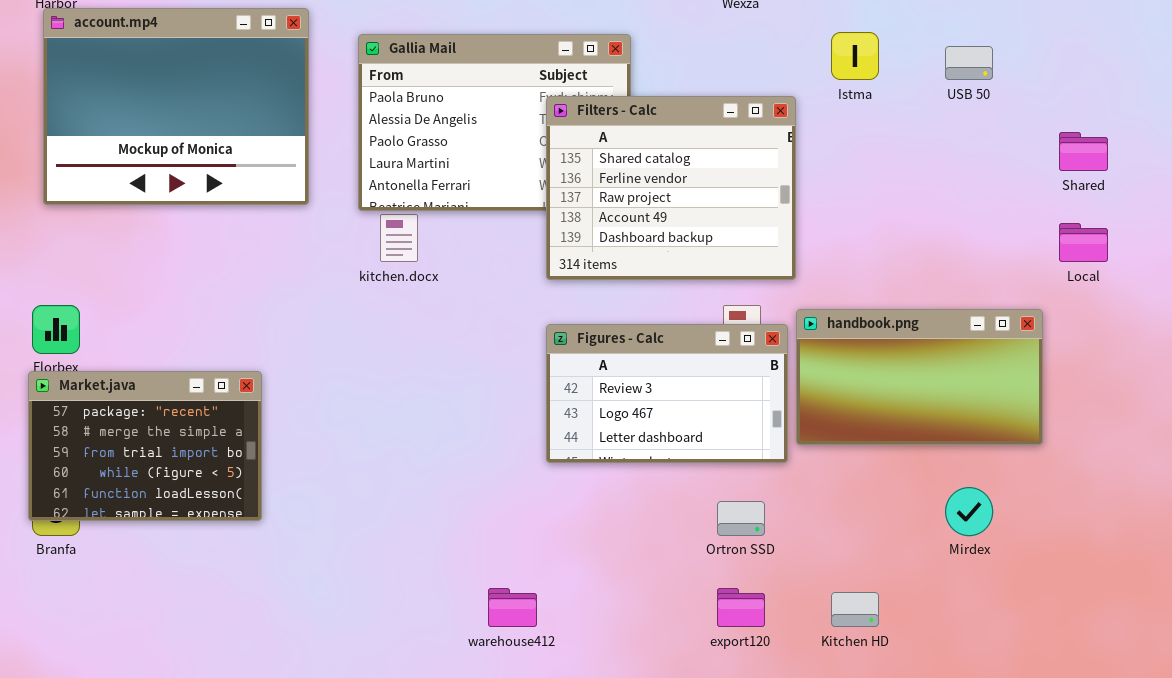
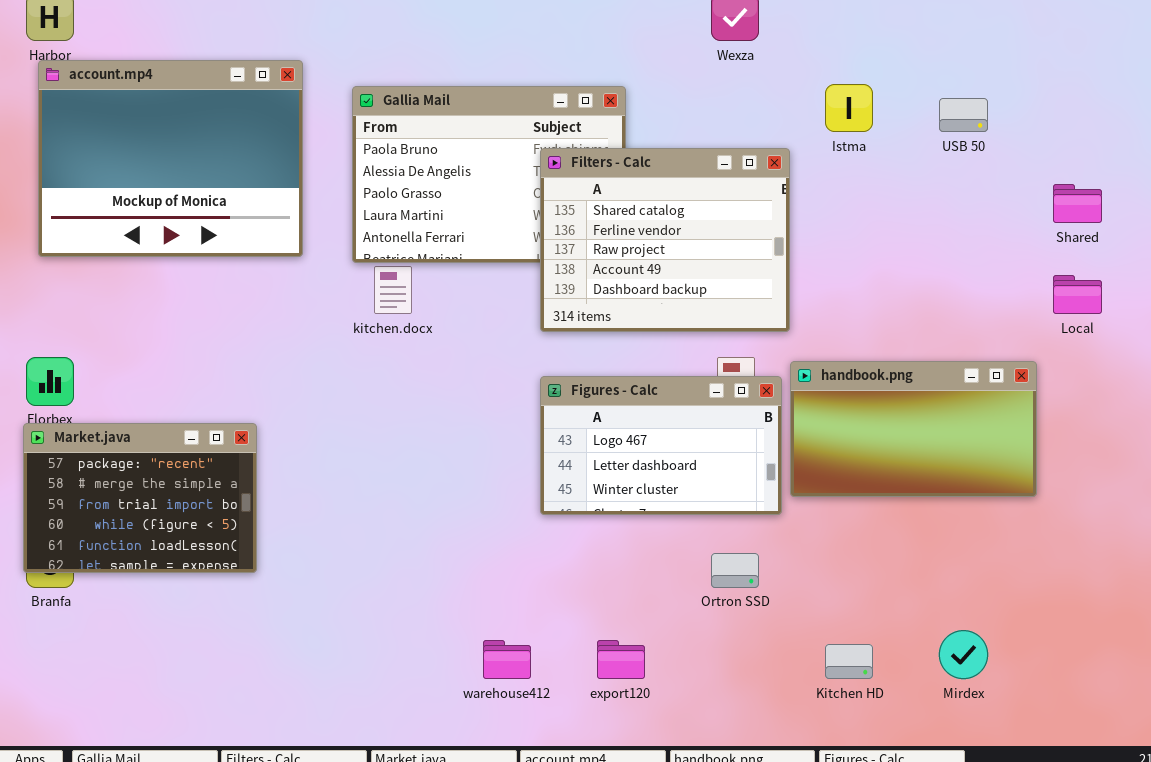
Figures - Calc: [546,324,788,463] -> [540,376,782,515], scrolled down 1 row
Mirdex: [945,487,993,536] -> [939,630,988,679], moved
export120: [717,588,765,627] -> [597,640,645,679], moved

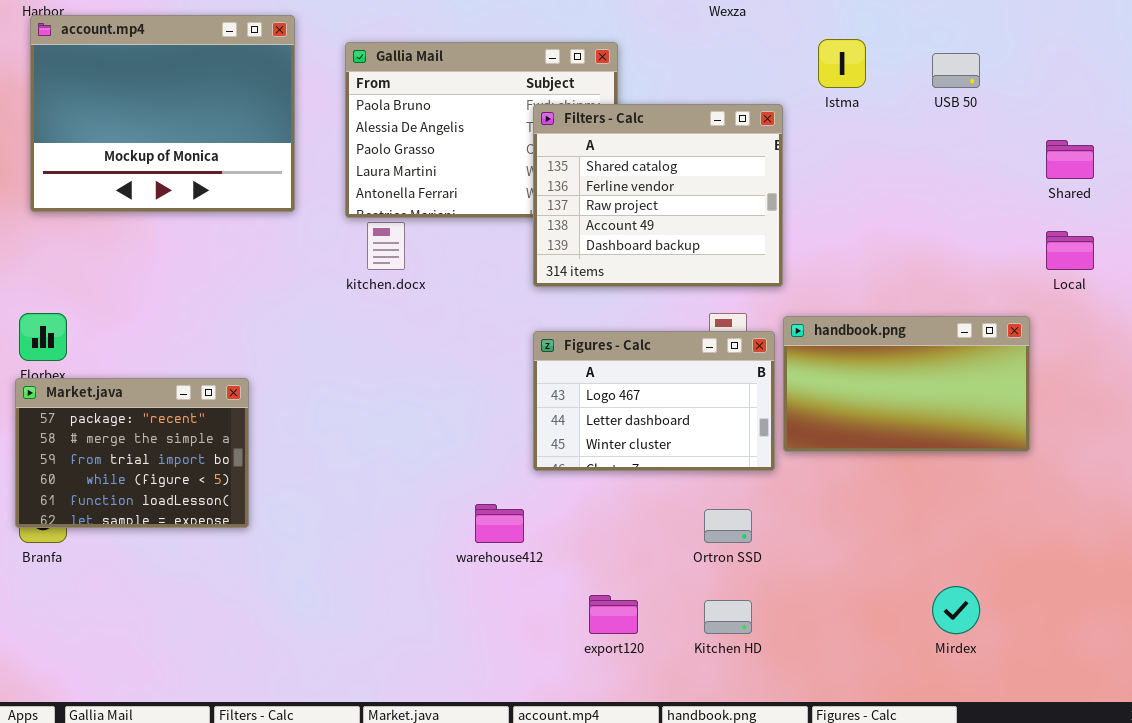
warehouse412: [483,640,531,679] -> [475,504,524,543], moved
Kitchen HD: [825,644,873,679] -> [704,600,752,634], moved

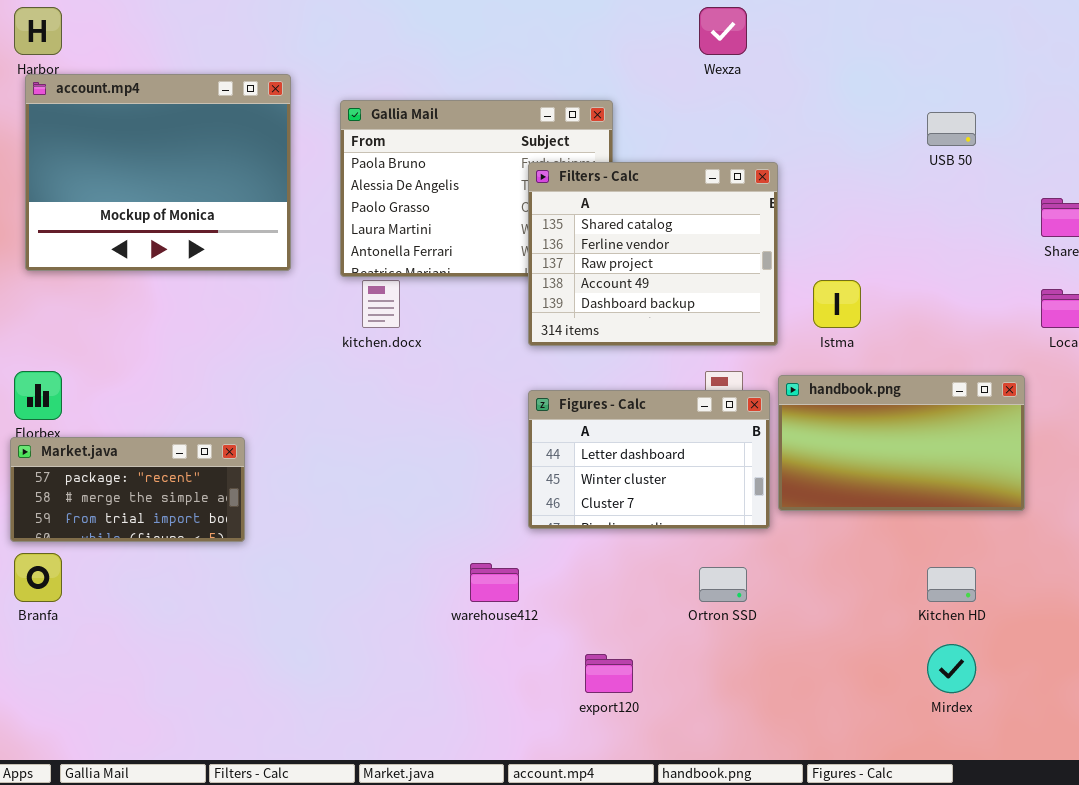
Istma: [818,39,866,88] -> [813,280,861,328], moved
Figures - Calc: [533,331,775,471] -> [528,390,770,529], scrolled down 1 row
Market.java: [15,378,249,528] -> [10,437,245,542], resized
Kitchen HD: [704,600,752,634] -> [927,567,976,602], moved

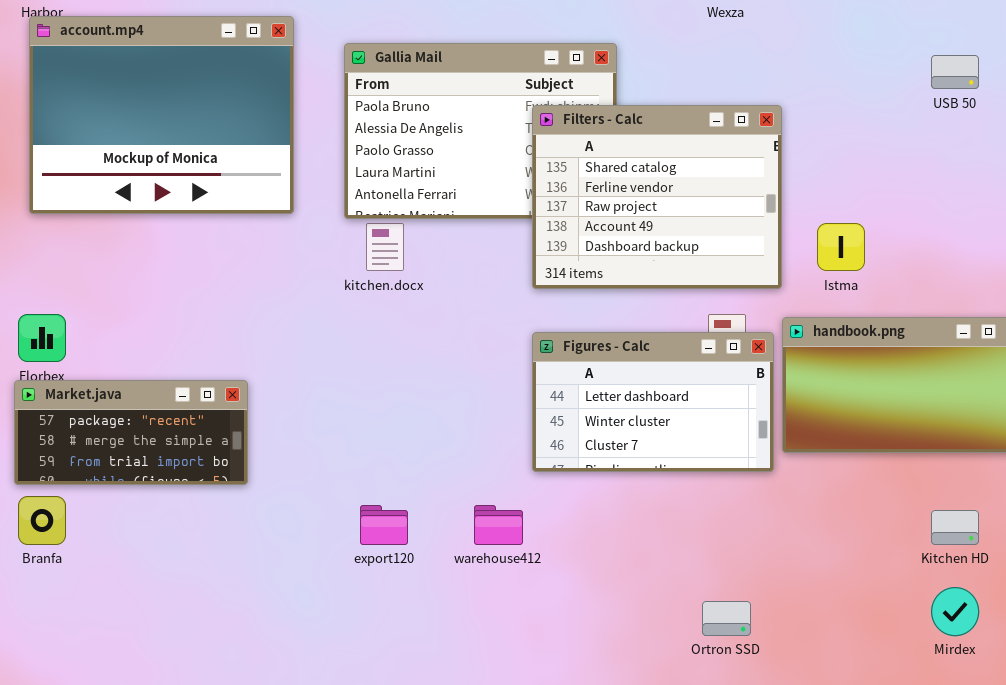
Ortron SSD: [699,567,747,602] -> [702,601,751,636], moved
export120: [585,654,633,693] -> [360,505,408,545], moved

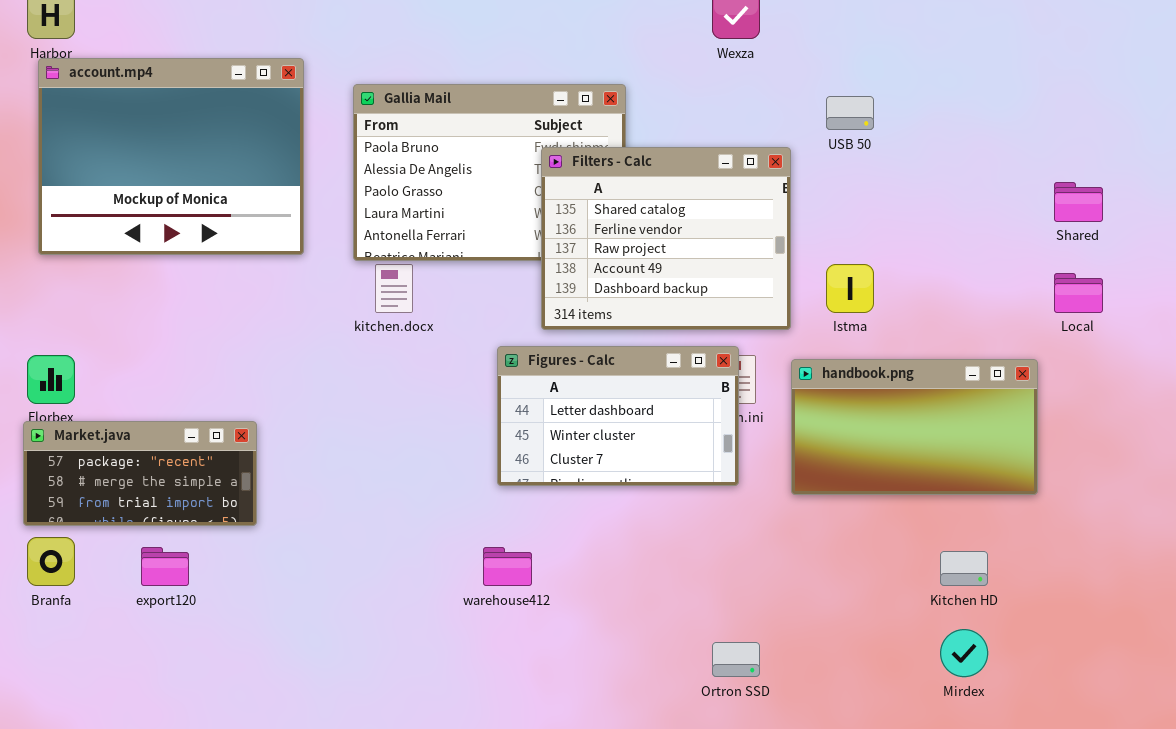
USB 50: [931,55,979,89] -> [826,96,874,130], moved
Figures - Calc: [532,332,774,472] -> [497,346,739,486], moved
export120: [360,505,408,545] -> [141,547,189,586], moved

